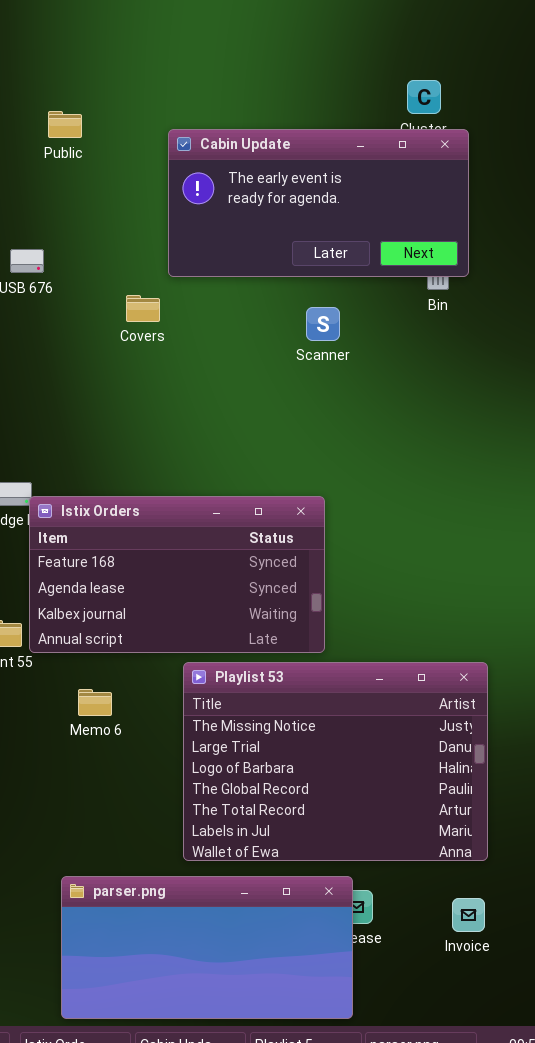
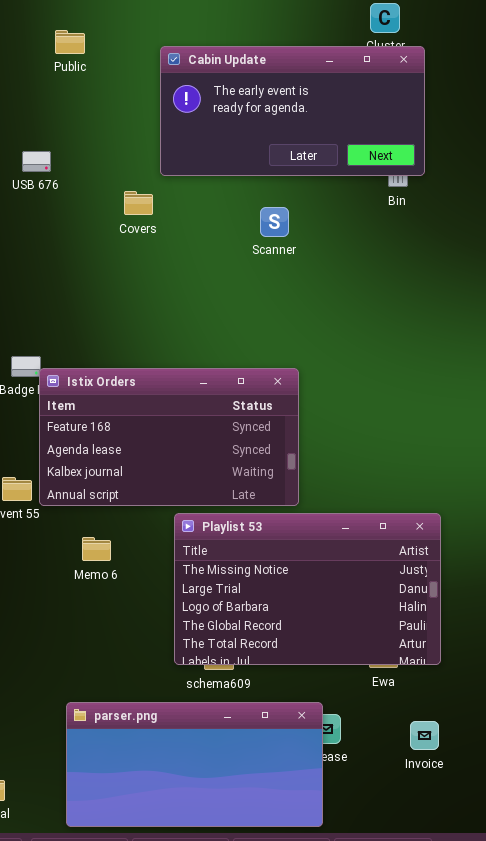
Scanner: [306,307,340,341] -> [260,207,289,237], moved
Playlist 53: [183,662,488,861] -> [174,513,441,665], resized

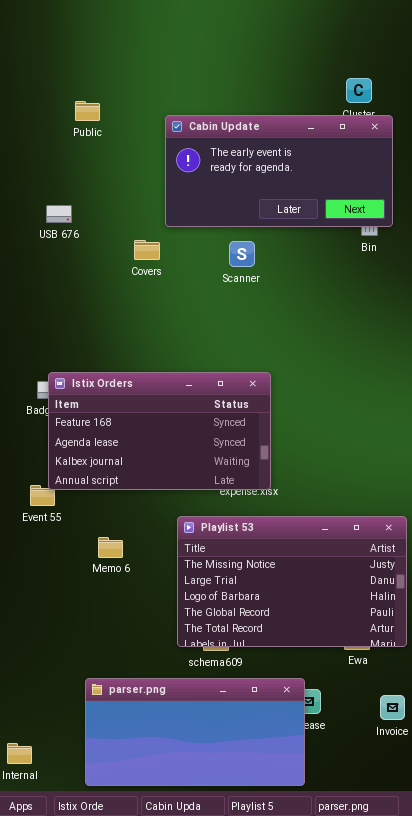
Scanner: [260,207,289,237] -> [229,241,255,267], moved
Istix Orders: [39,368,299,506] -> [48,372,271,490], moved

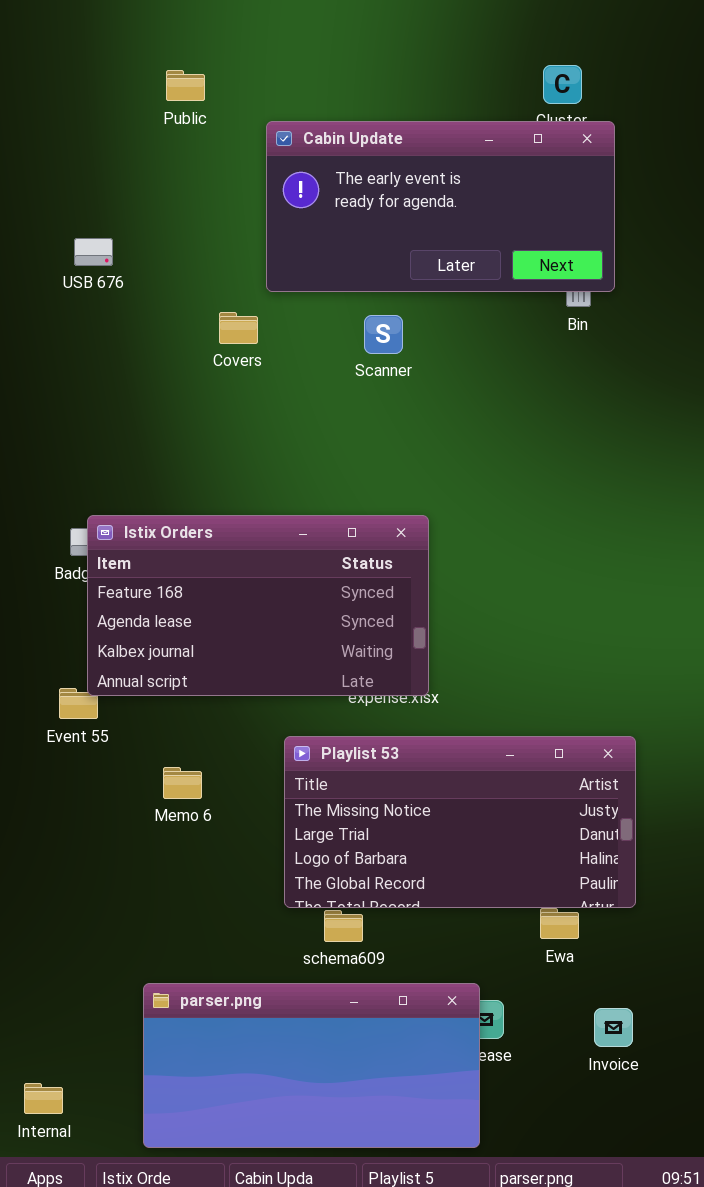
Public: [75,101,100,121] -> [166,70,205,101], moved
USB 676: [46,205,72,223] -> [74,238,113,266], moved
Playlist 53: [177,516,407,647] -> [284,736,636,908], resized

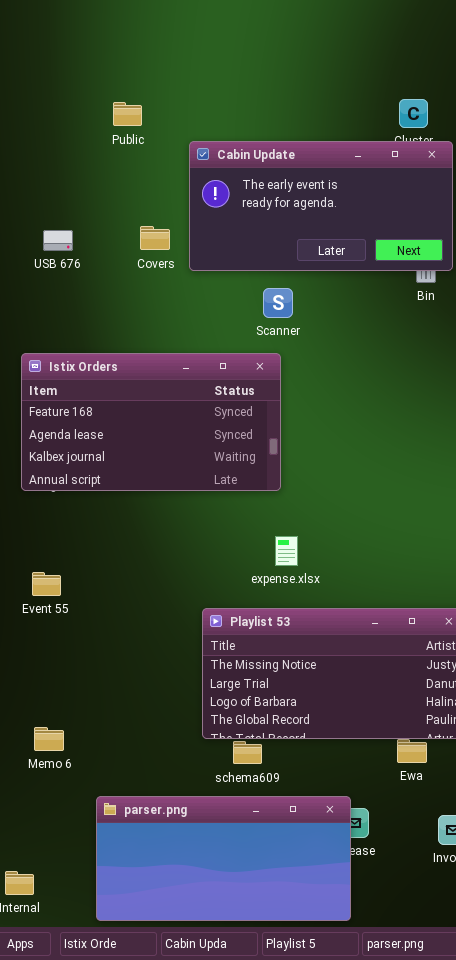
Covers: [219,312,258,344] -> [140,226,170,250], moved
Istix Orders: [87,515,429,696] -> [21,353,281,491], moved
Memo 6: [163,767,202,799] -> [34,727,64,751], moved

